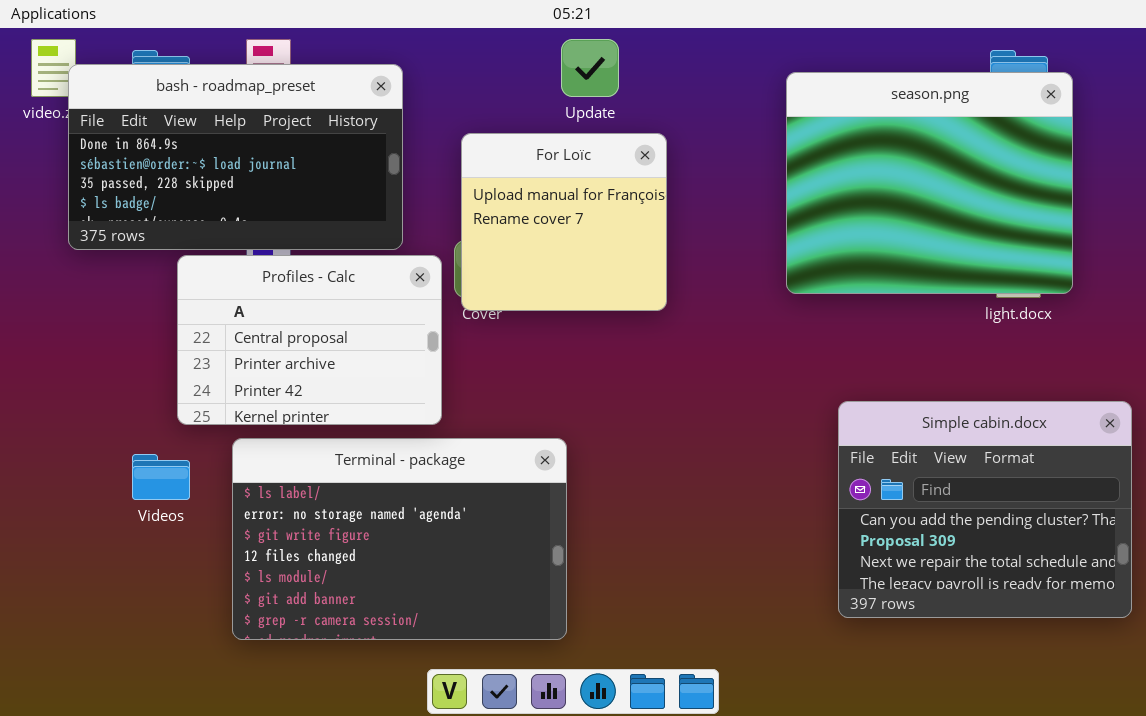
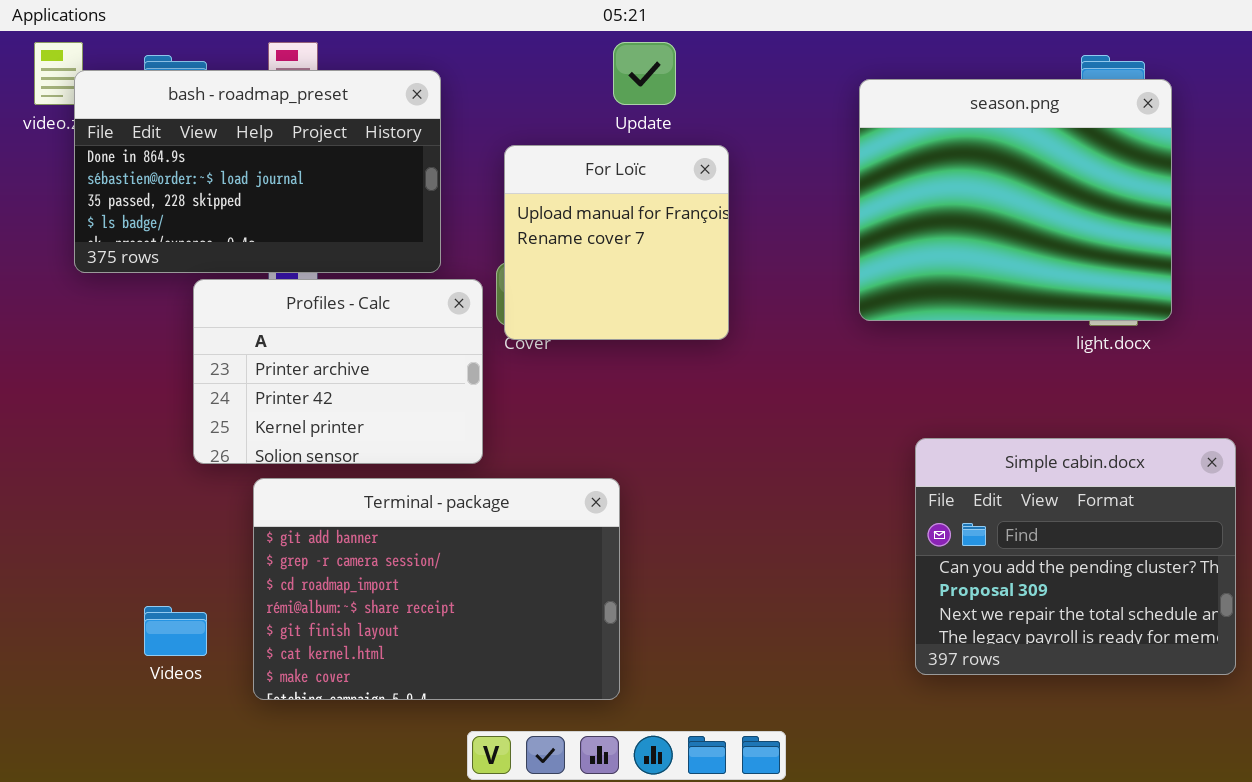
Profiles - Calc: [177,255,442,425] -> [193,279,483,464], scrolled down 1 row
Terminal - package: [232,438,567,640] -> [253,478,620,700], scrolled down 5 rows
Videos: [132,454,190,500] -> [144,606,207,656], moved

